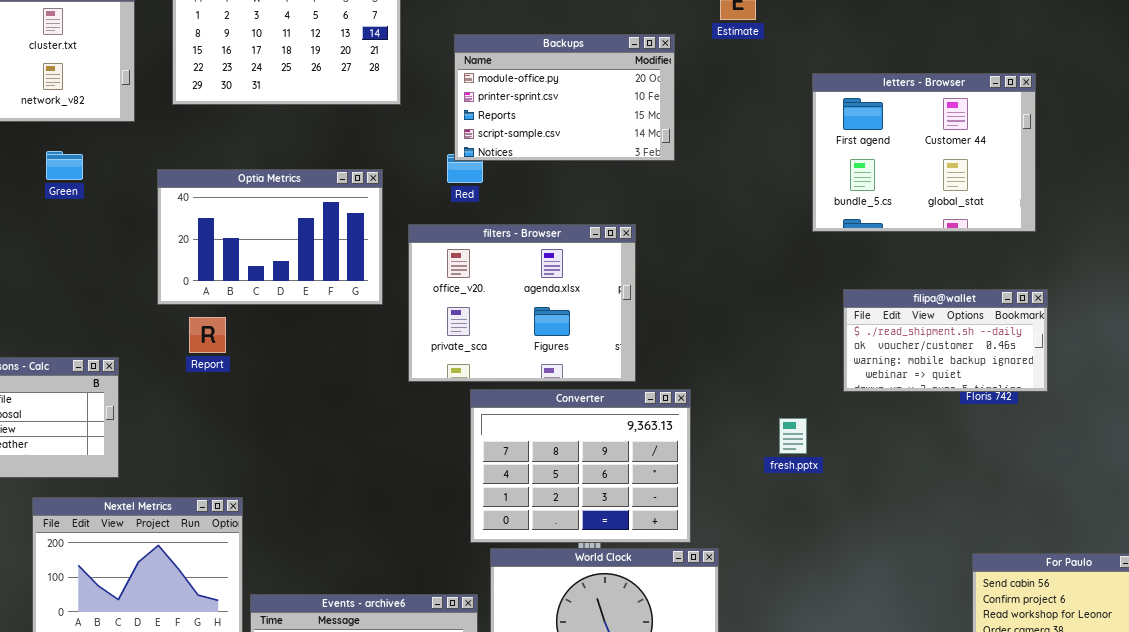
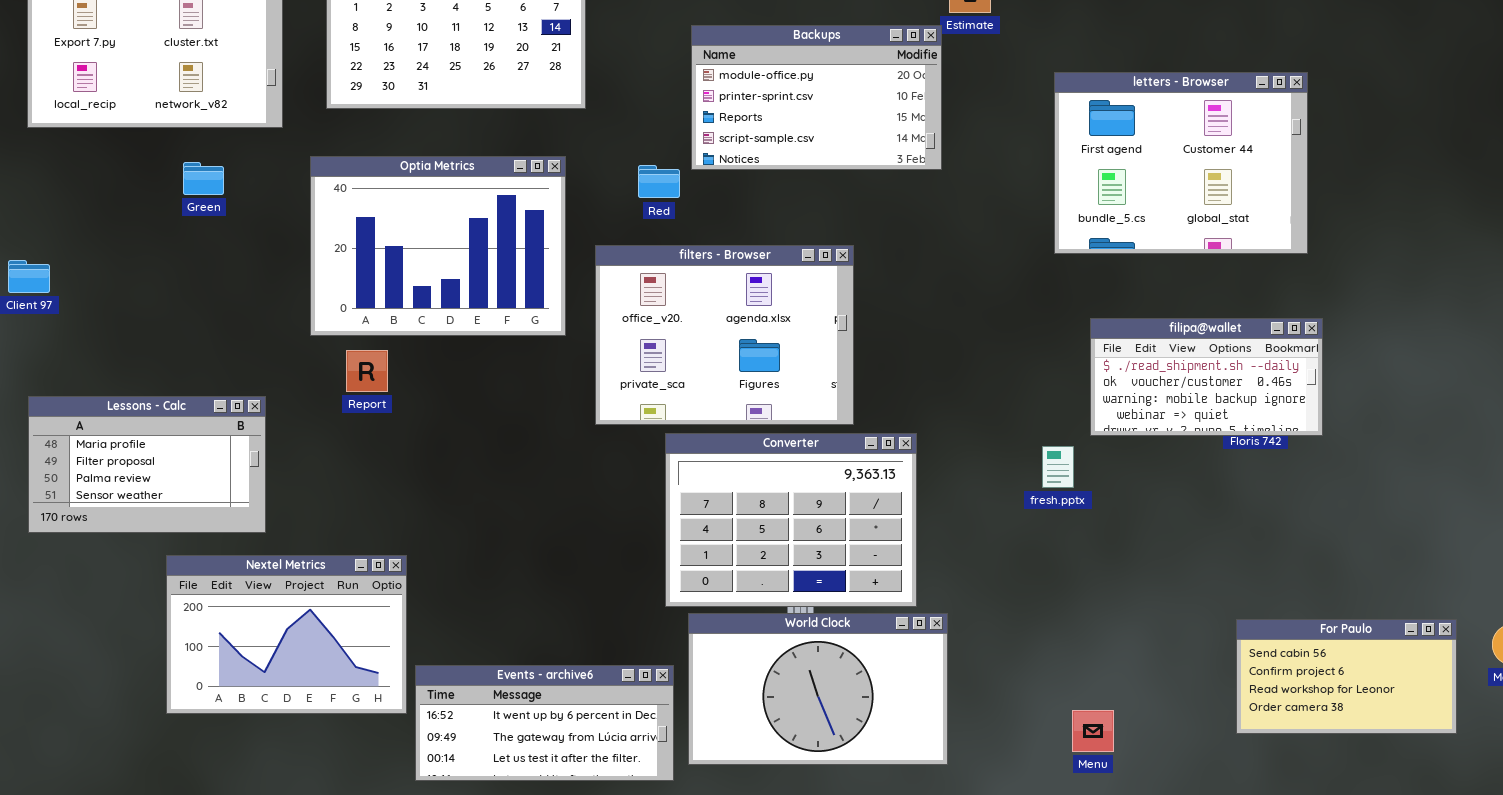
Backups: [454,34,675,161] -> [691,25,942,170], moved
Optia Metrics: [157,169,383,305] -> [310,156,566,336], resized
fresh.pptx: [779,418,807,454] -> [1042,446,1074,488], moved

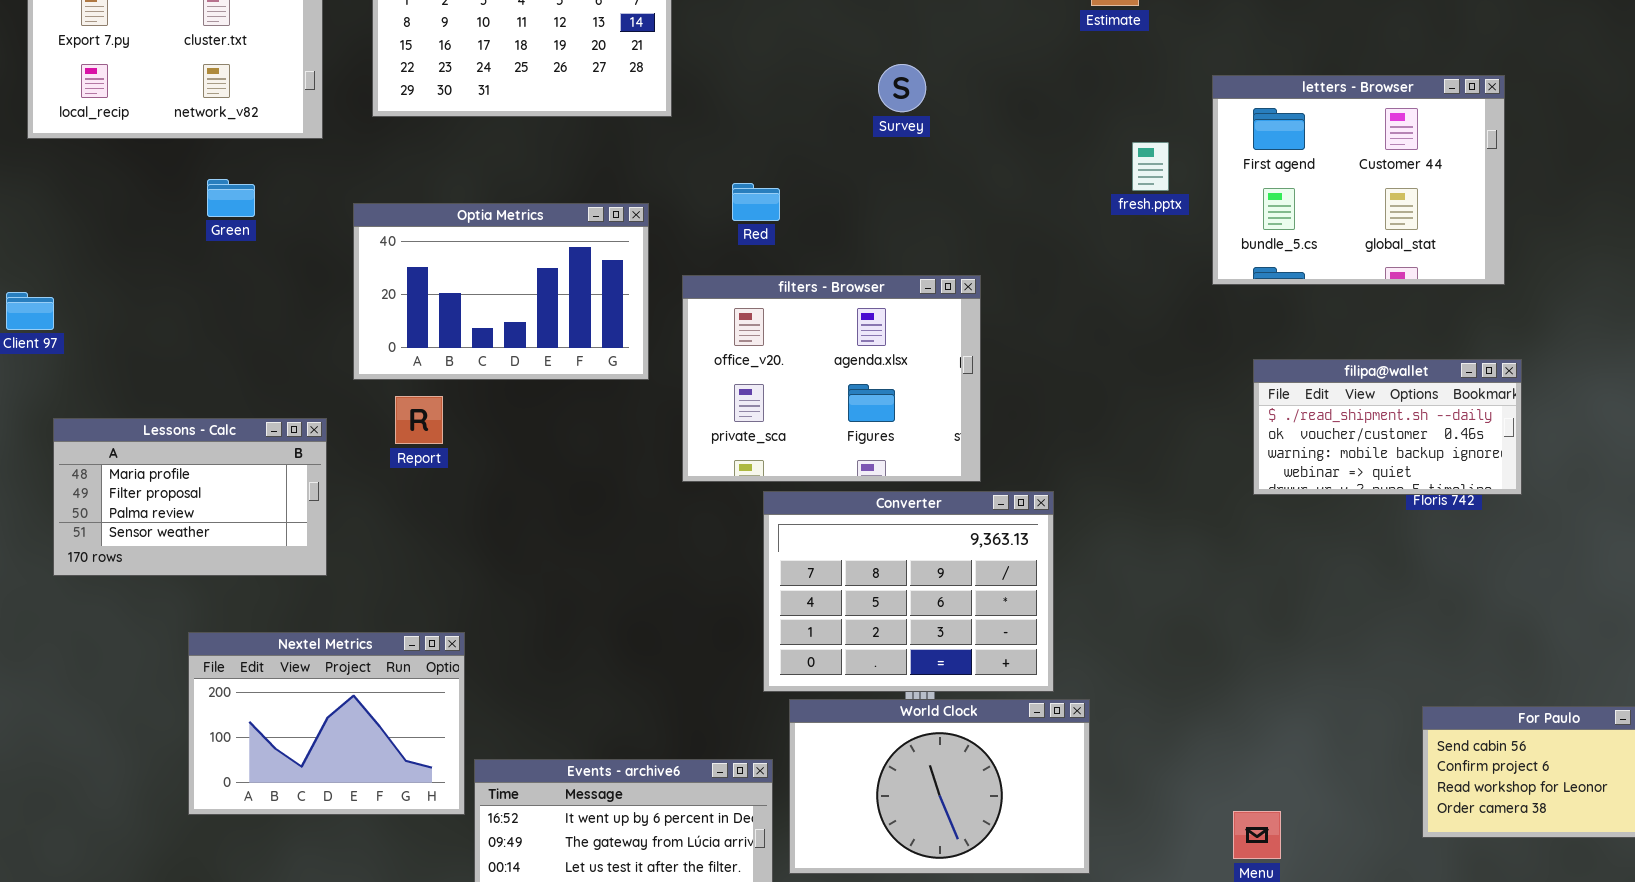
Backups: [691,25,942,170] -> none, closed
Optia Metrics: [310,156,566,336] -> [353,203,649,380], resized
Lessons - Calc: [28,396,266,533] -> [53,418,327,576], moved
fresh.pptx: [1042,446,1074,488] -> [1132,142,1169,191], moved

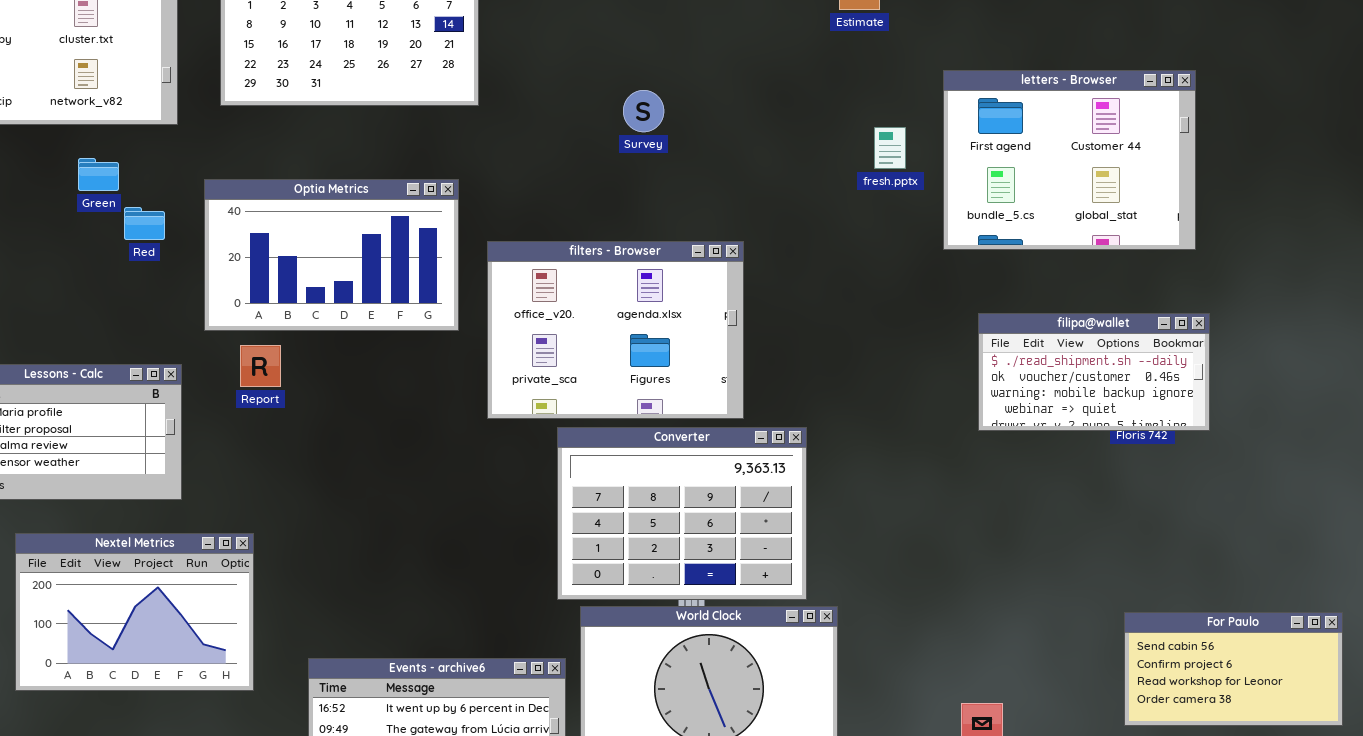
Survey: [878,64,926,112] -> [623,90,664,132], moved
Red: [732,183,780,221] -> [124,207,165,240], moved
Nextel Metrics: [188,632,465,815] -> [15,533,254,691], moved

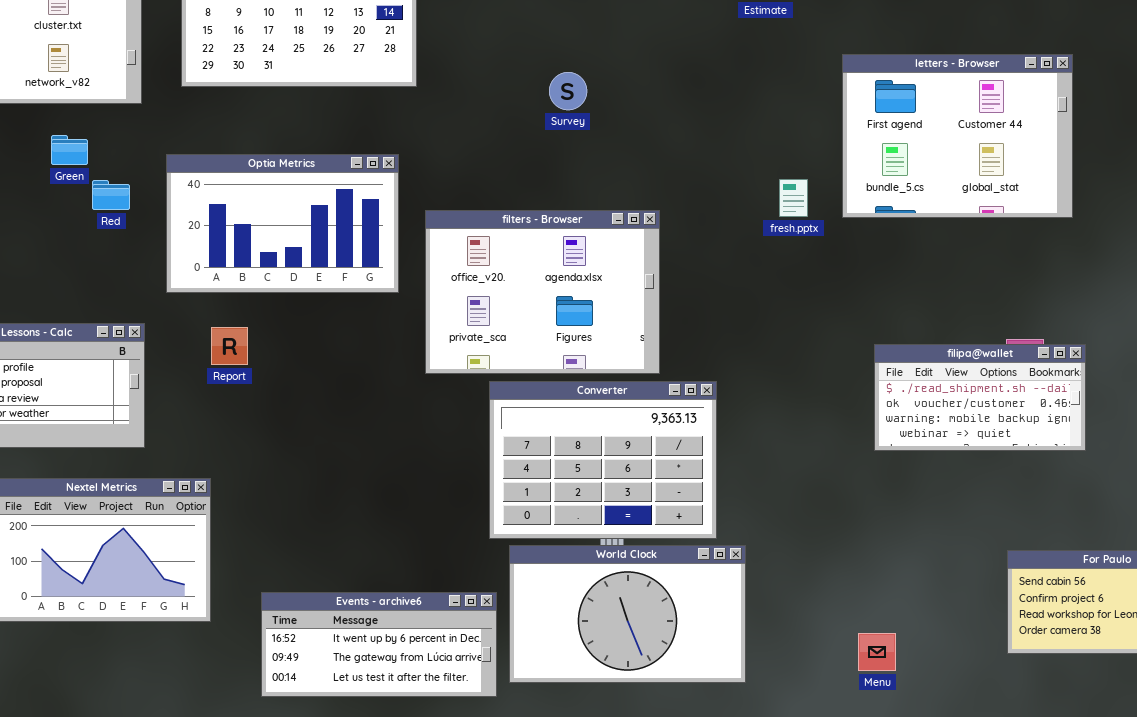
fresh.pptx: [874,127,906,169] -> [779,179,808,217], moved
filipa@wallet: [978,313,1210,431] -> [874,344,1086,451], moved
Report: [240,345,281,387] -> [211,327,248,365], moved

